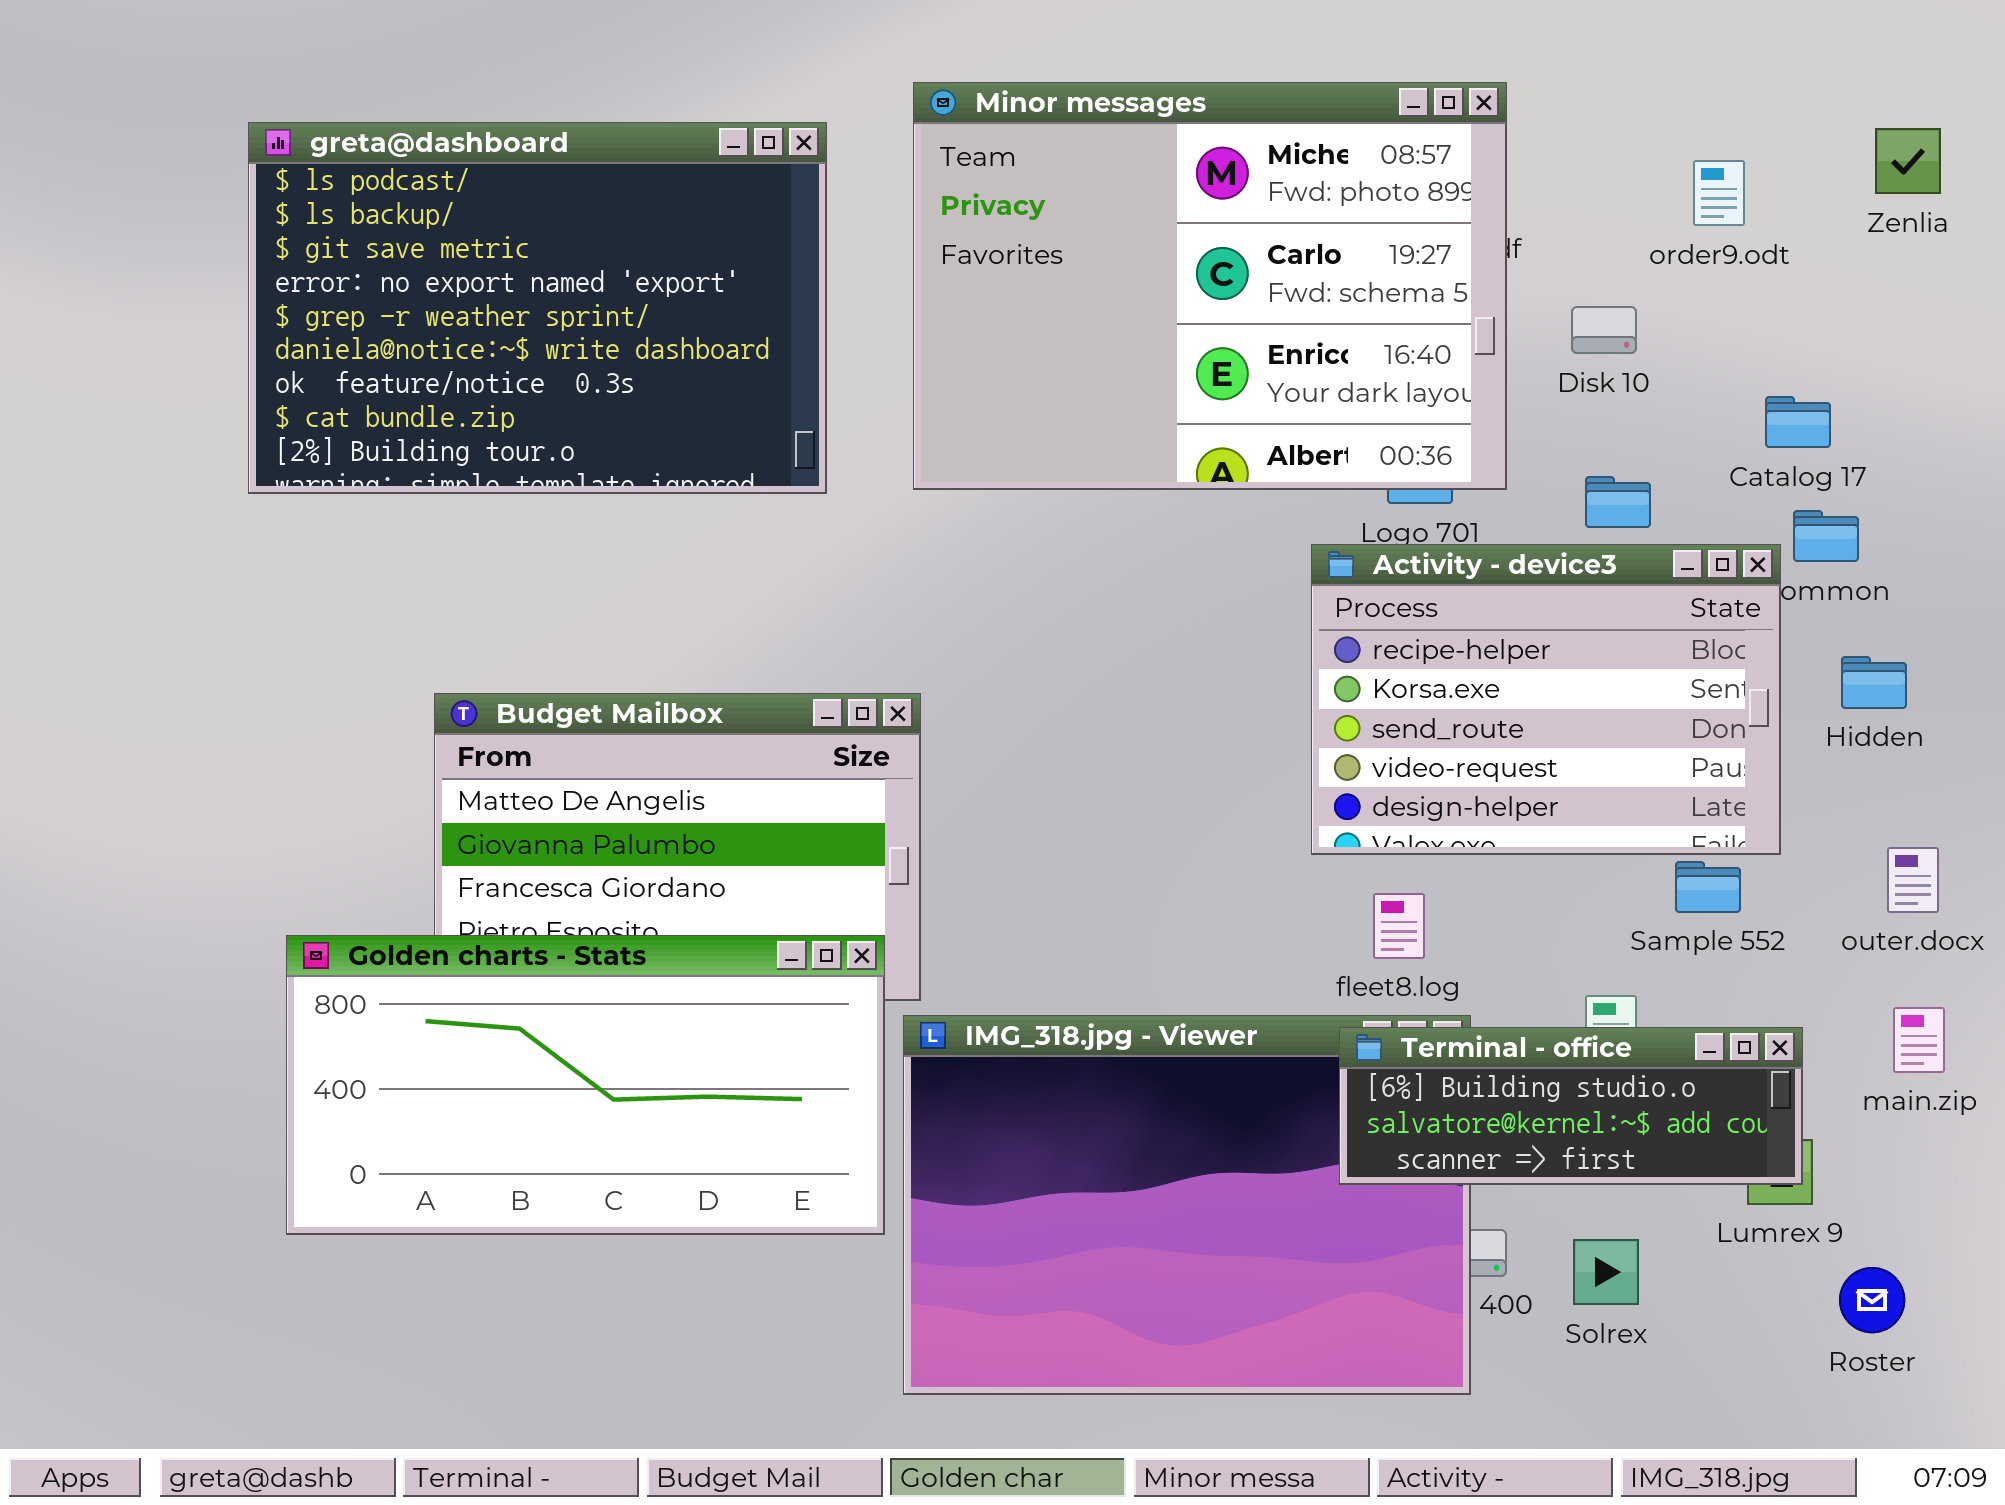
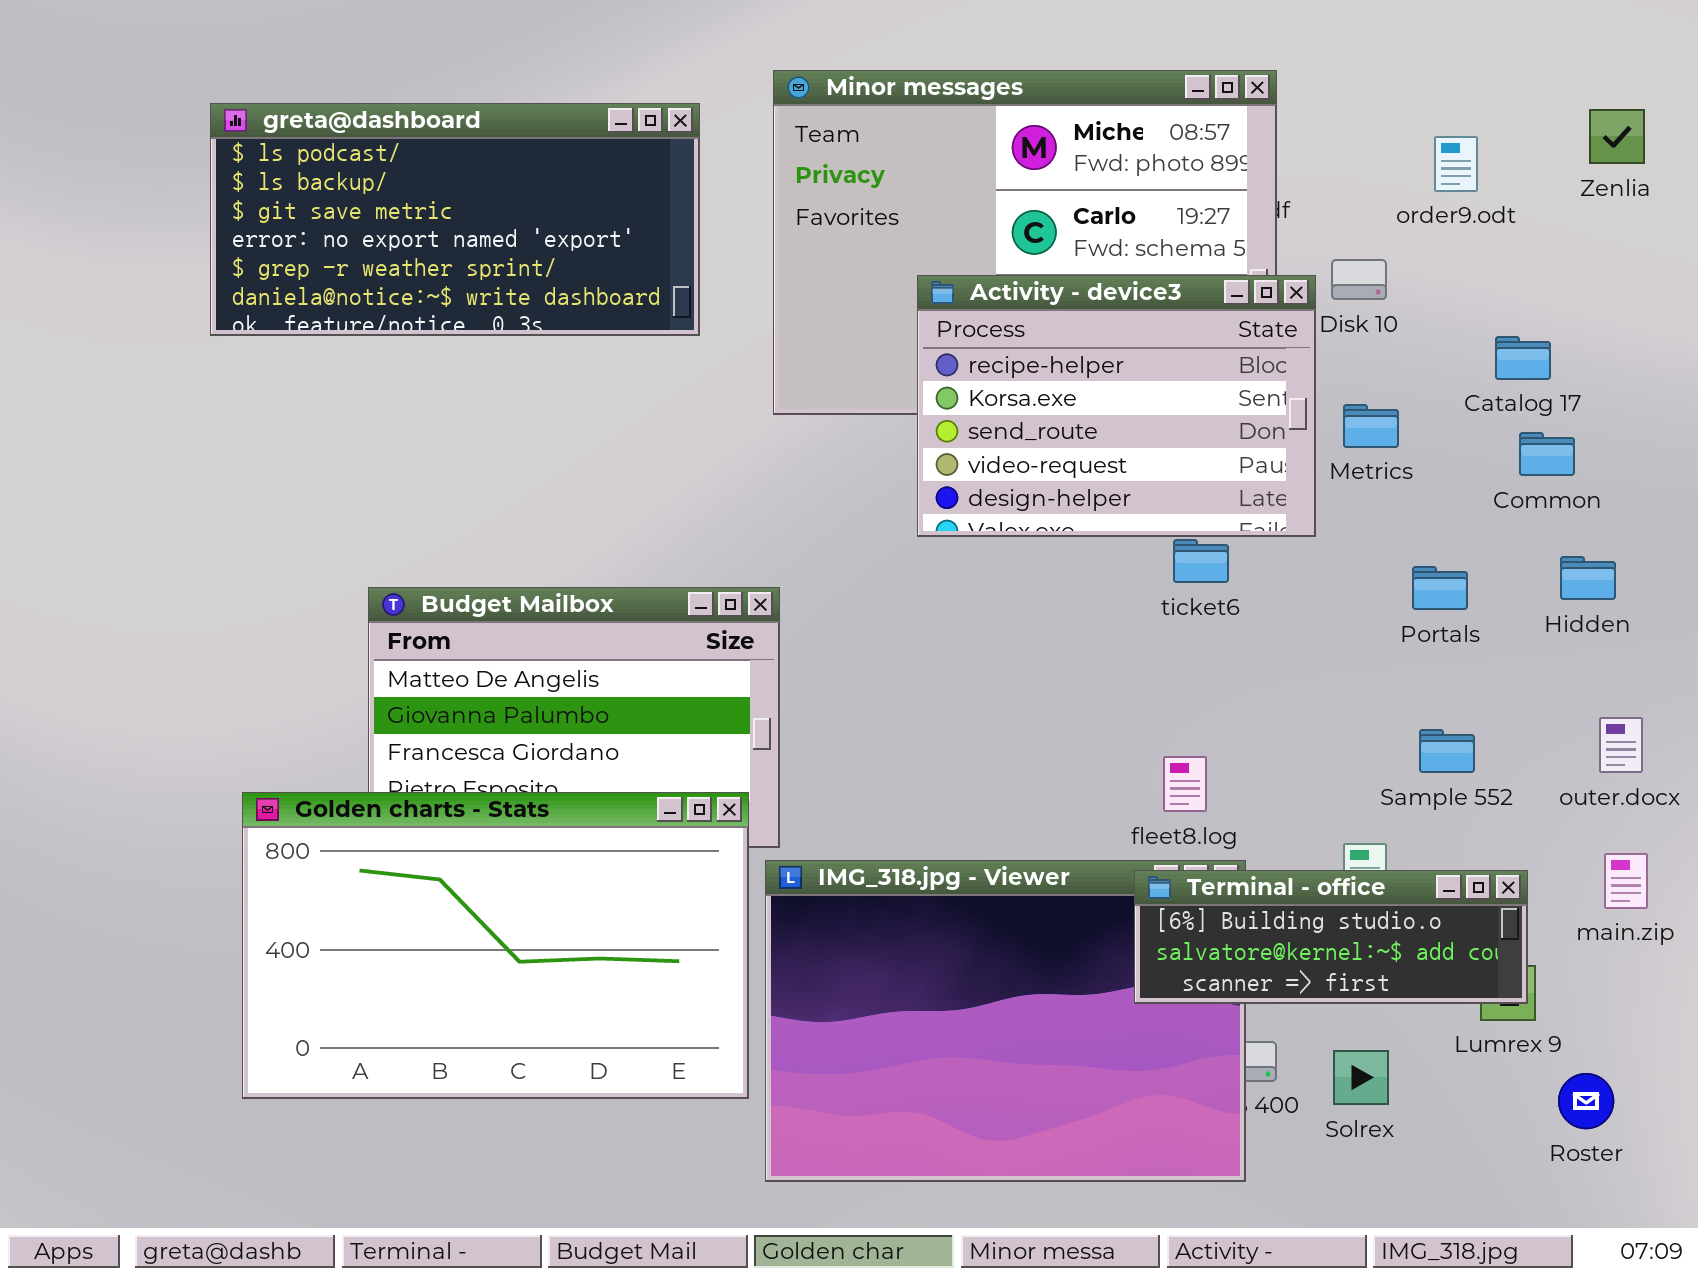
greta@dashboard: [248,122,827,494] -> [210,103,700,336], resized
Activity - device3: [1311,544,1781,855] -> [917,275,1316,537], moved
Golden charts - Stats: [286,935,885,1235] -> [242,792,749,1099], resized

